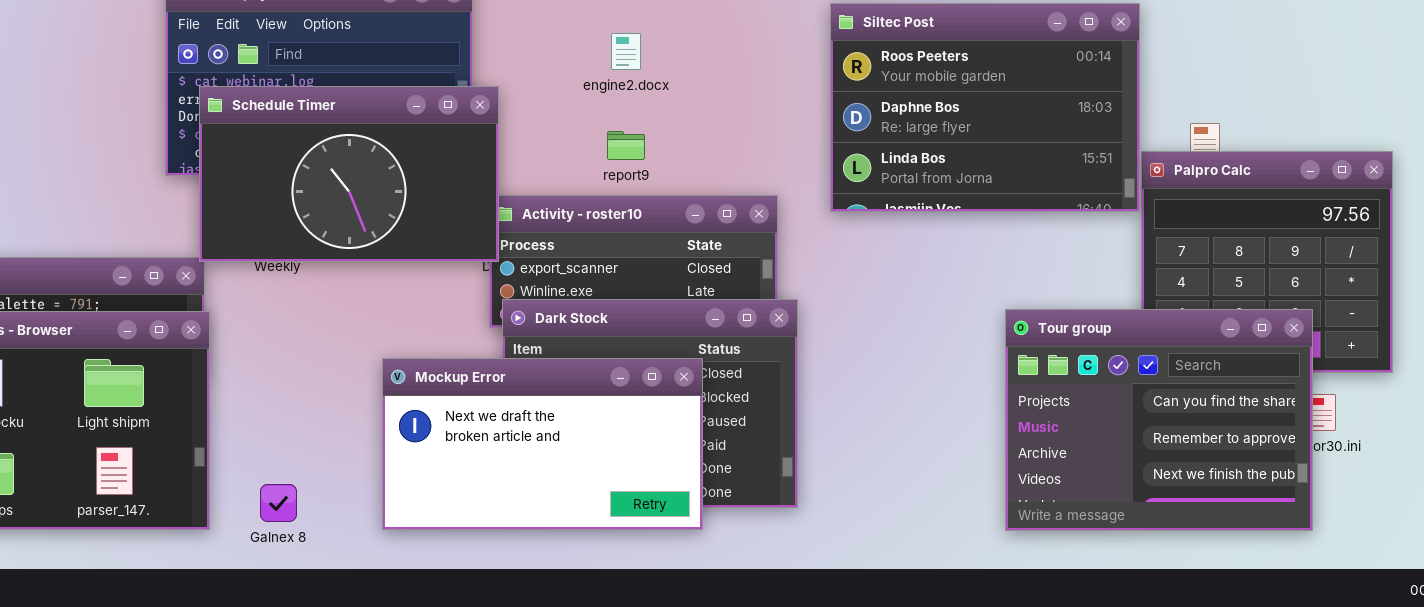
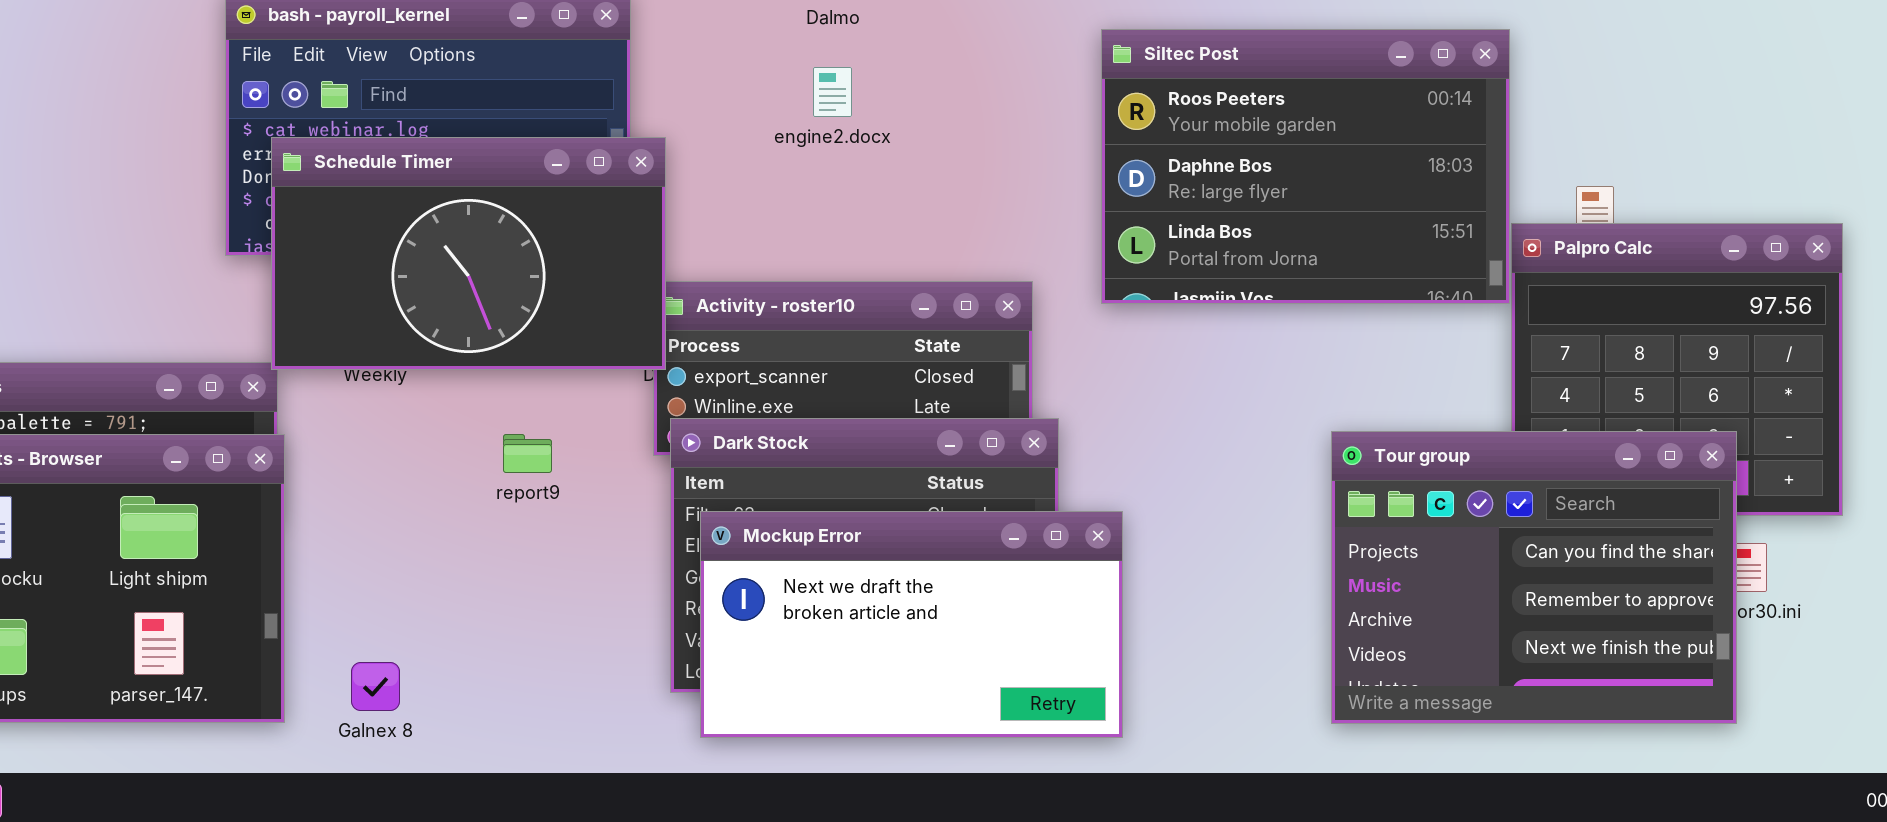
report9: [607,131,645,160] -> [503,434,552,473], moved
Mockup Error: [382,358,703,530] -> [700,511,1123,738], moved

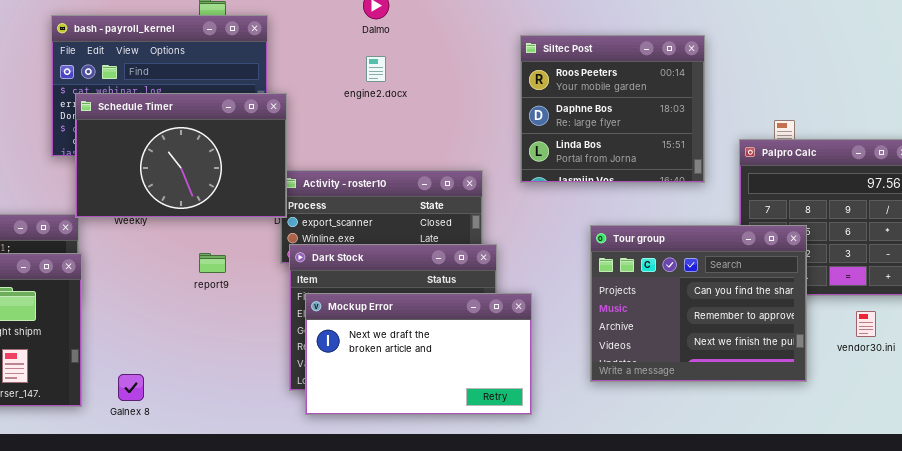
Siltec Post: [1101,29,1510,304] -> [520,35,705,183], resized
Tour group: [1331,431,1737,724] -> [590,225,807,382], moved

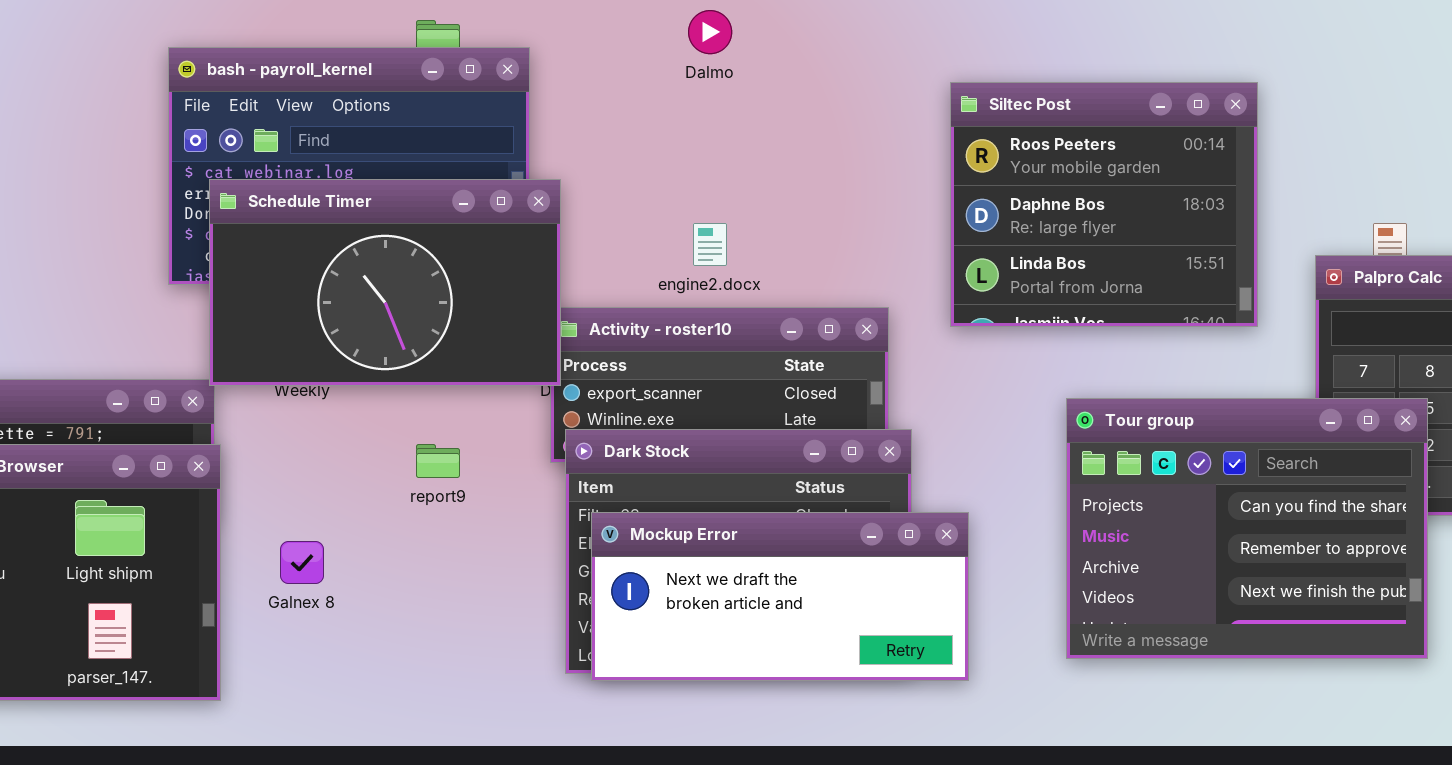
engine2.docx: [366,56,386,82] -> [693,223,727,266], moved
Mockup Error: [305,293,532,415] -> [591,512,969,681], resized
Galnex 8: [118,374,144,401] -> [280,541,324,584], moved

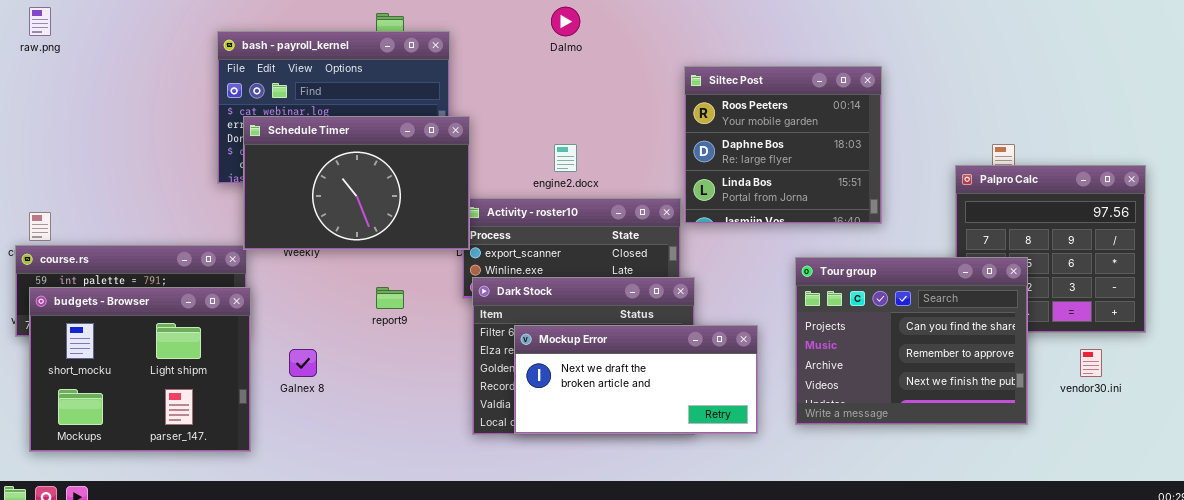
Siltec Post: [950,82,1258,327] -> [684,66,882,224], moved
Mockup Error: [591,512,969,681] -> [514,325,758,434], moved

